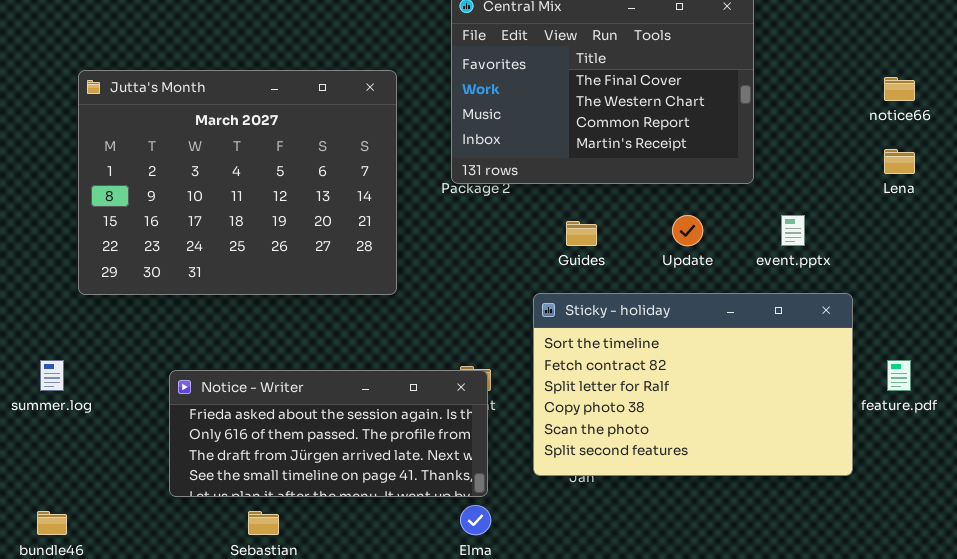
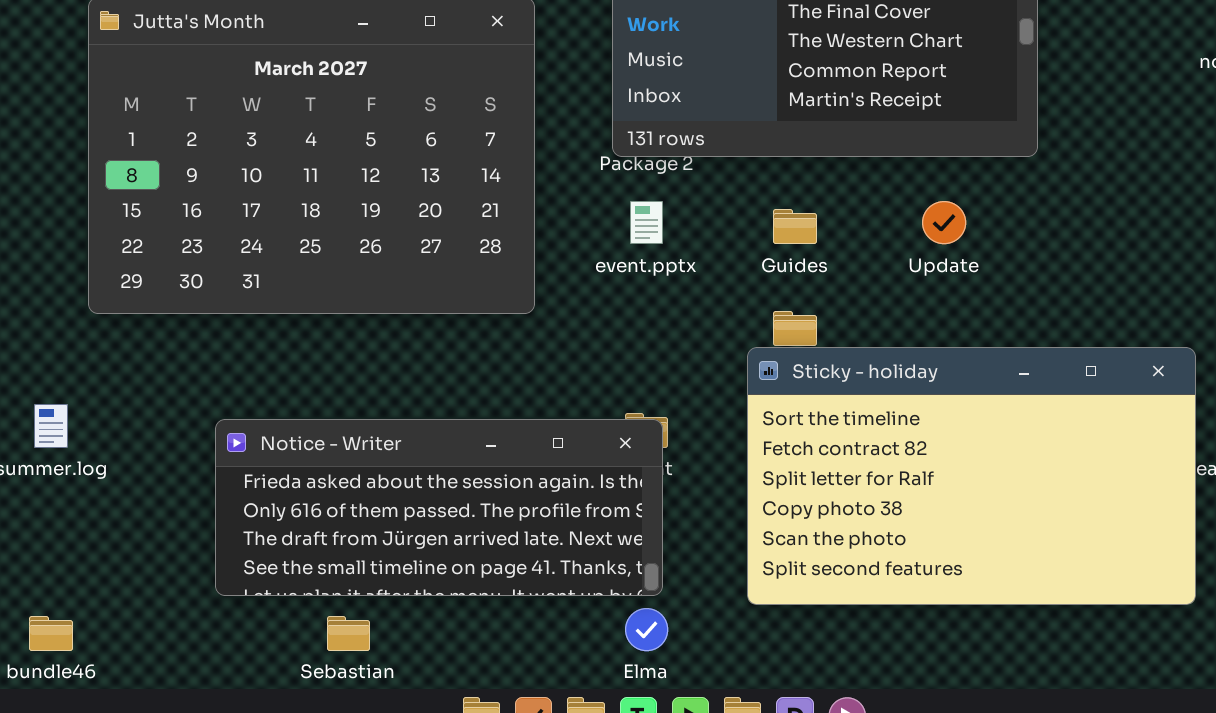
event.pptx: [781,215,805,246] -> [630,201,663,244], moved
Sticky - holiday: [533,293,853,476] -> [747,347,1196,605], moved

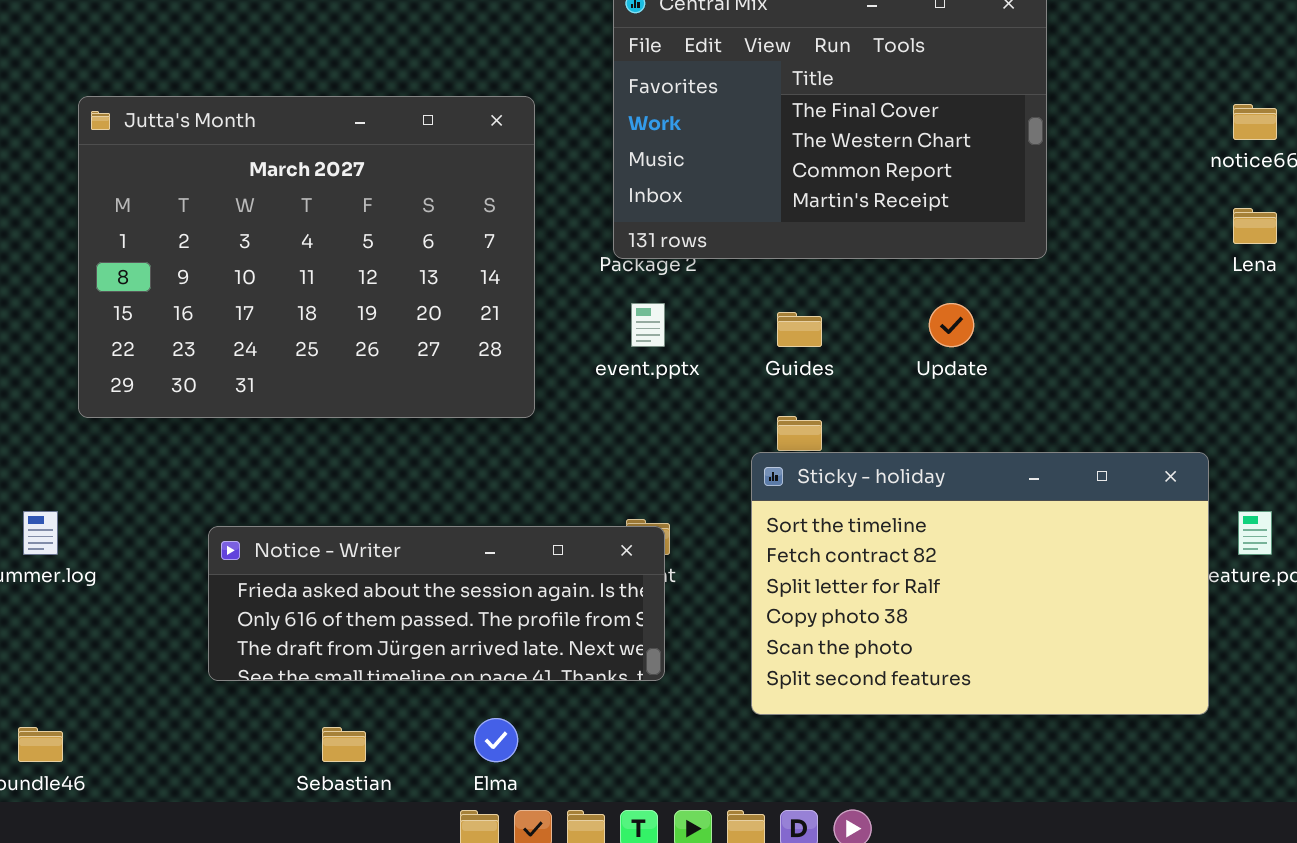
Notice - Writer: [215,419,663,596] -> [208,526,665,681], resized
Elma: [625,608,668,651] -> [474,718,518,762], moved

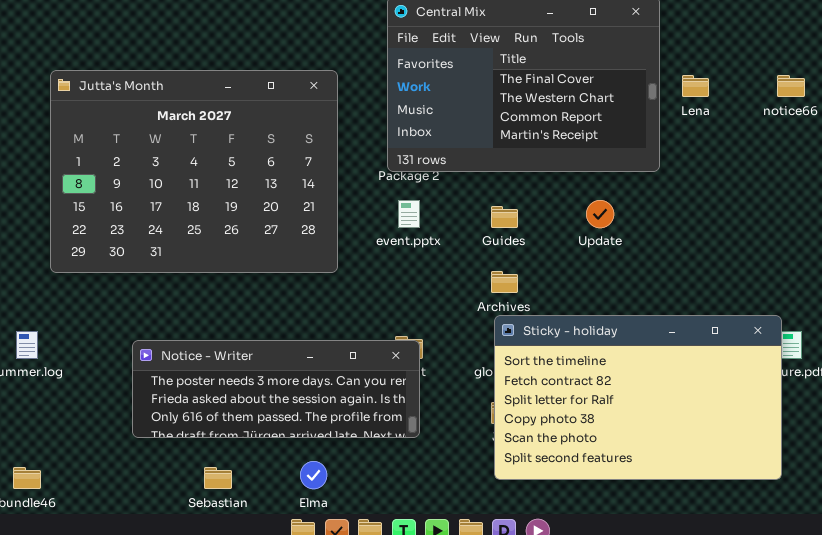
Lena: [1233,208,1277,244] -> [682,75,709,97], moved
Sticky - holiday: [751,452,1209,715] -> [494,315,782,480], moved
Notice - Writer: [208,526,665,681] -> [132,340,420,438], scrolled up 1 row

